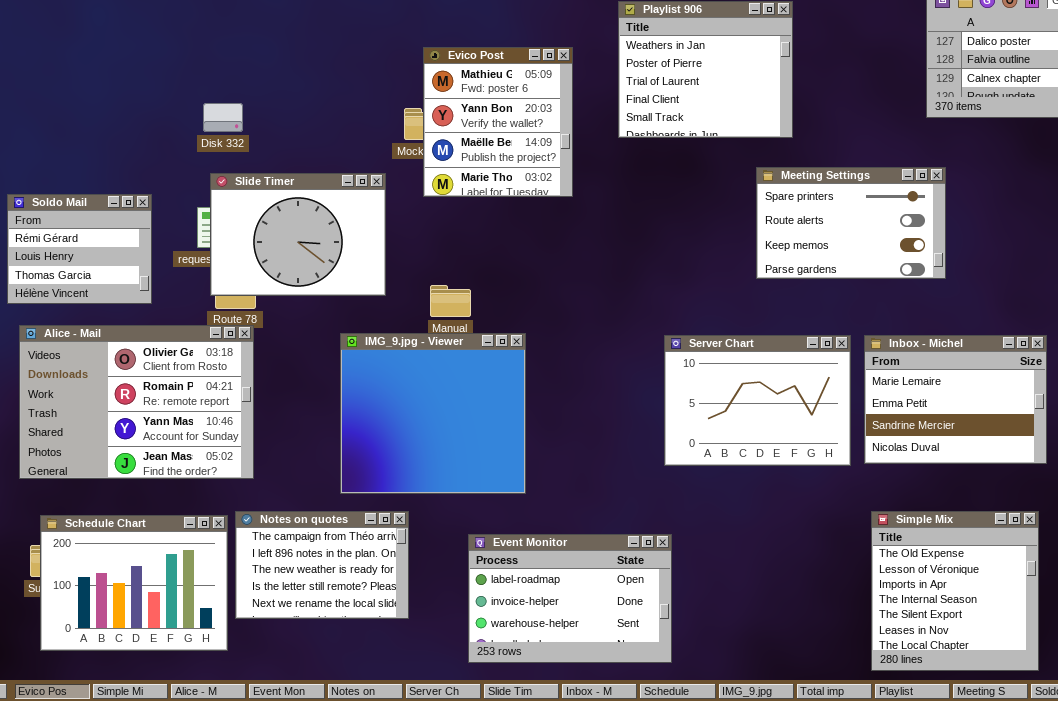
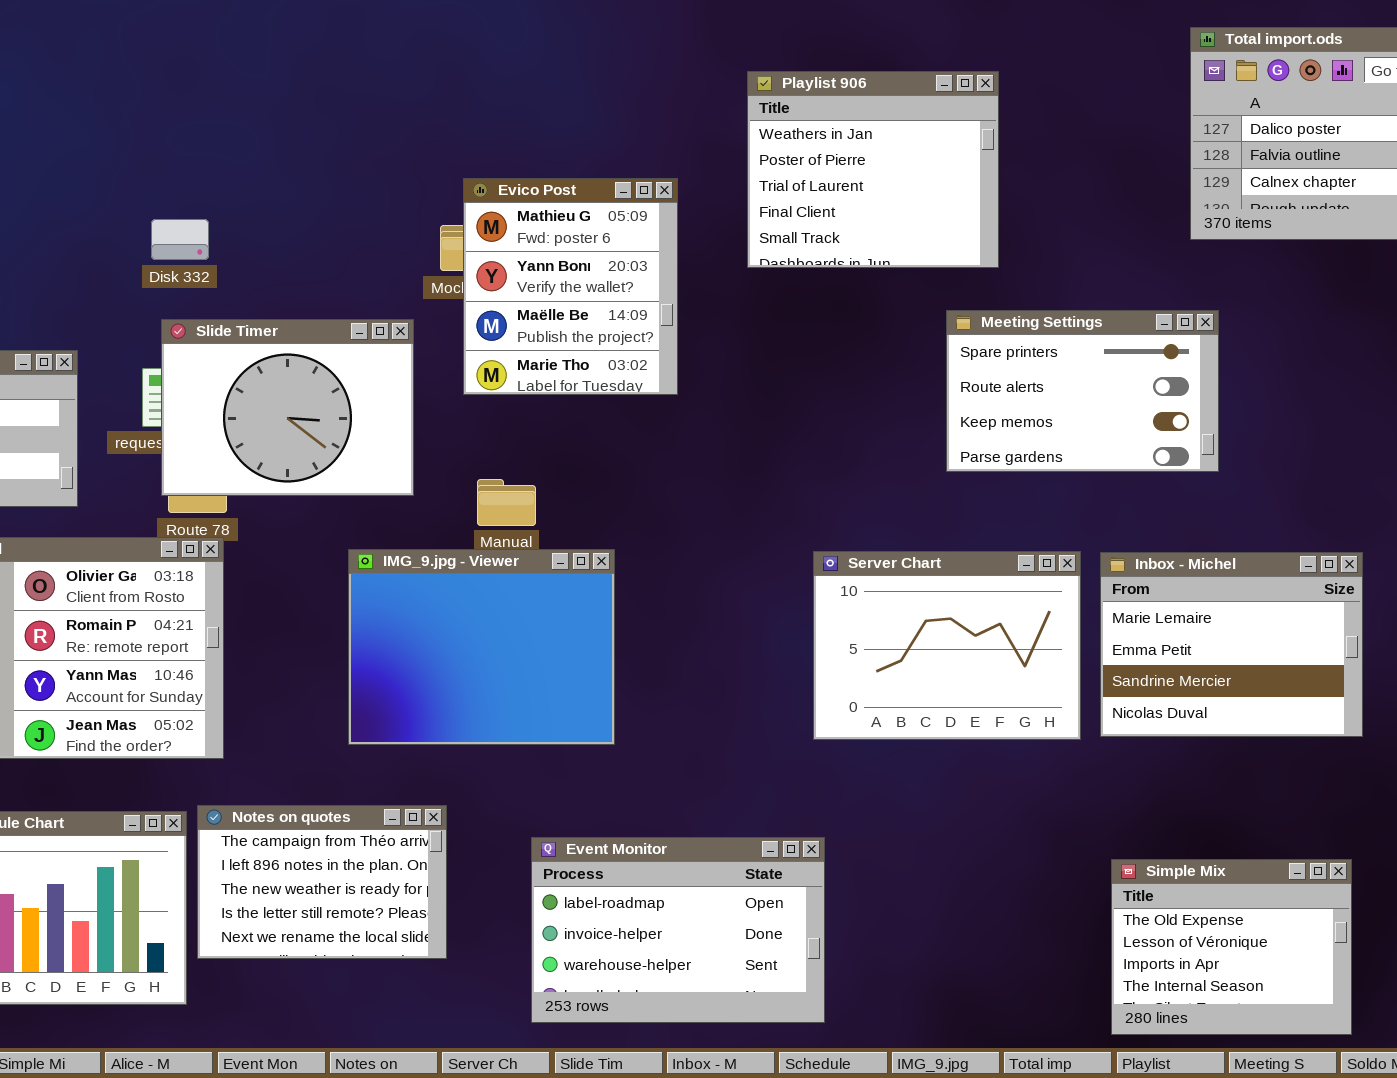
Evico Post: [423,47,573,197] -> [463,178,678,395], moved
IMG_9.jpg - Viewer: [340,333,526,494] -> [348,549,615,745], resized
Simple Mix: [871,511,1039,671] -> [1111,859,1352,1035], resized

